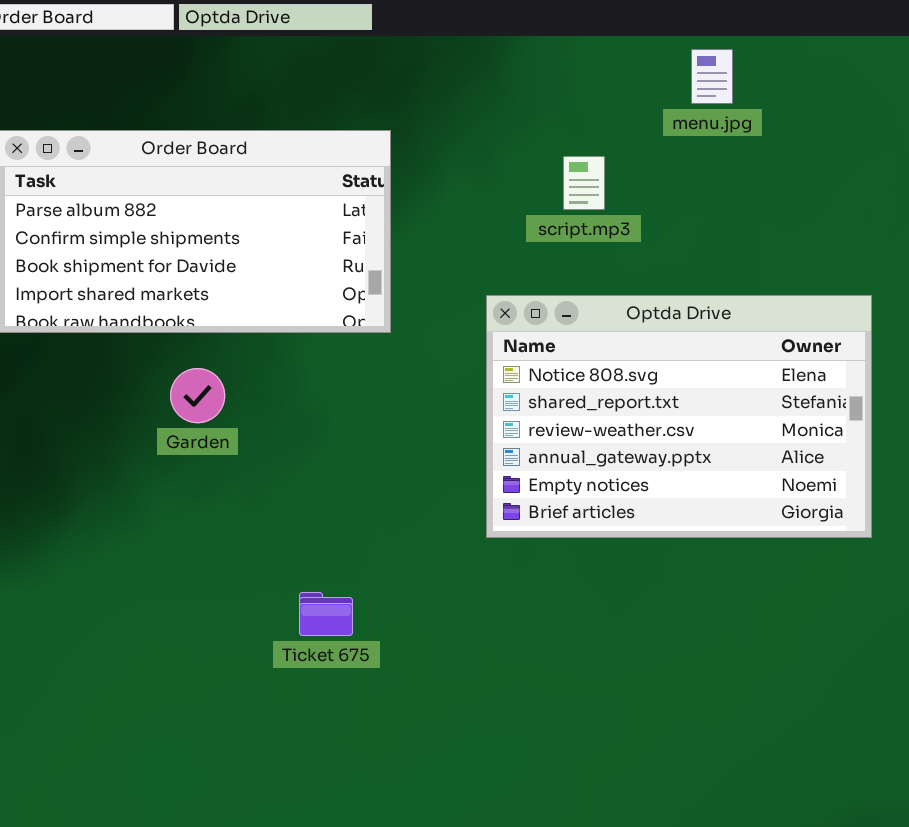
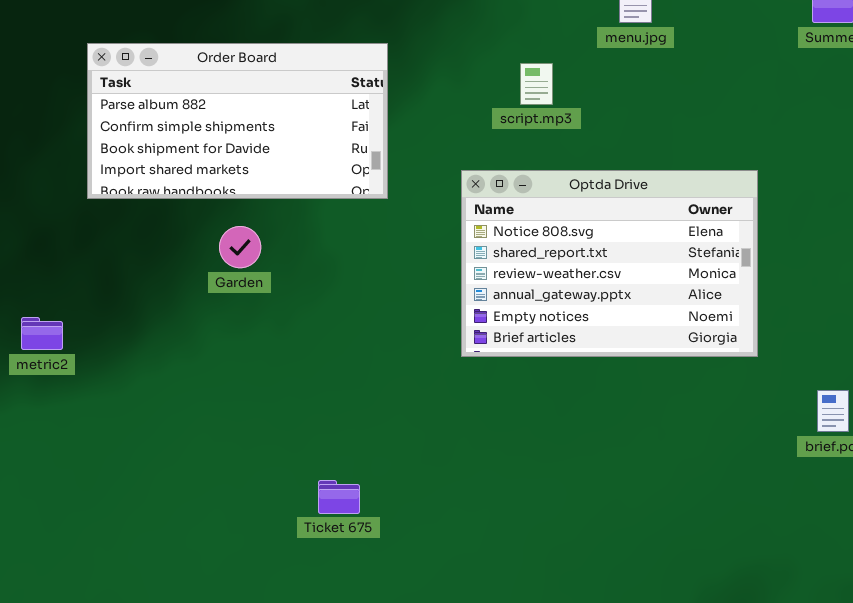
Ticket 675: [299,592,353,636] -> [318,480,360,514], moved

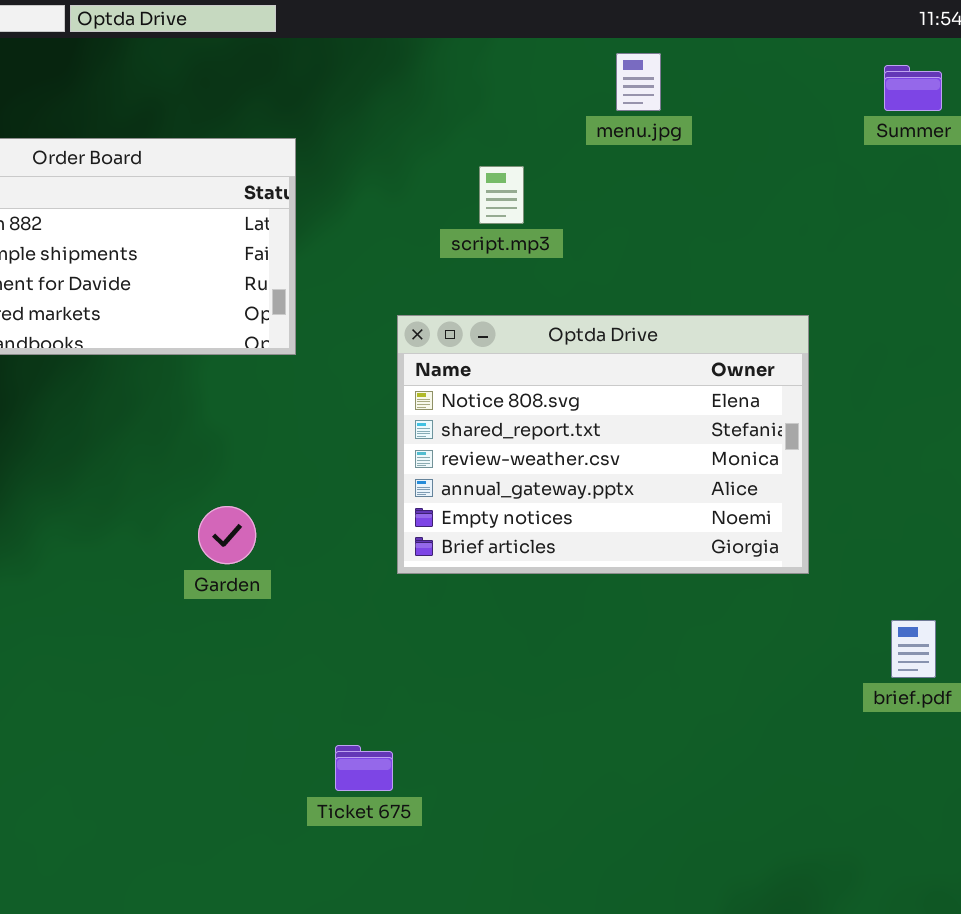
Garden: [219,226,261,268] -> [198,506,256,564], moved
Ticket 675: [318,480,360,514] -> [335,745,393,791], moved

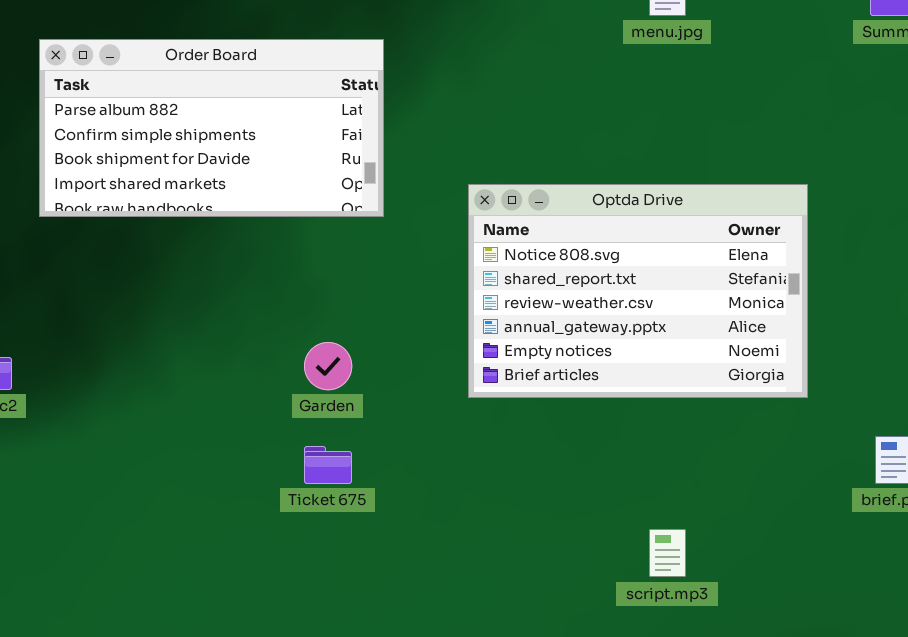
script.mp3: [479,166,524,224] -> [649,529,686,577], moved
Ticket 675: [335,745,393,791] -> [304,446,352,484], moved

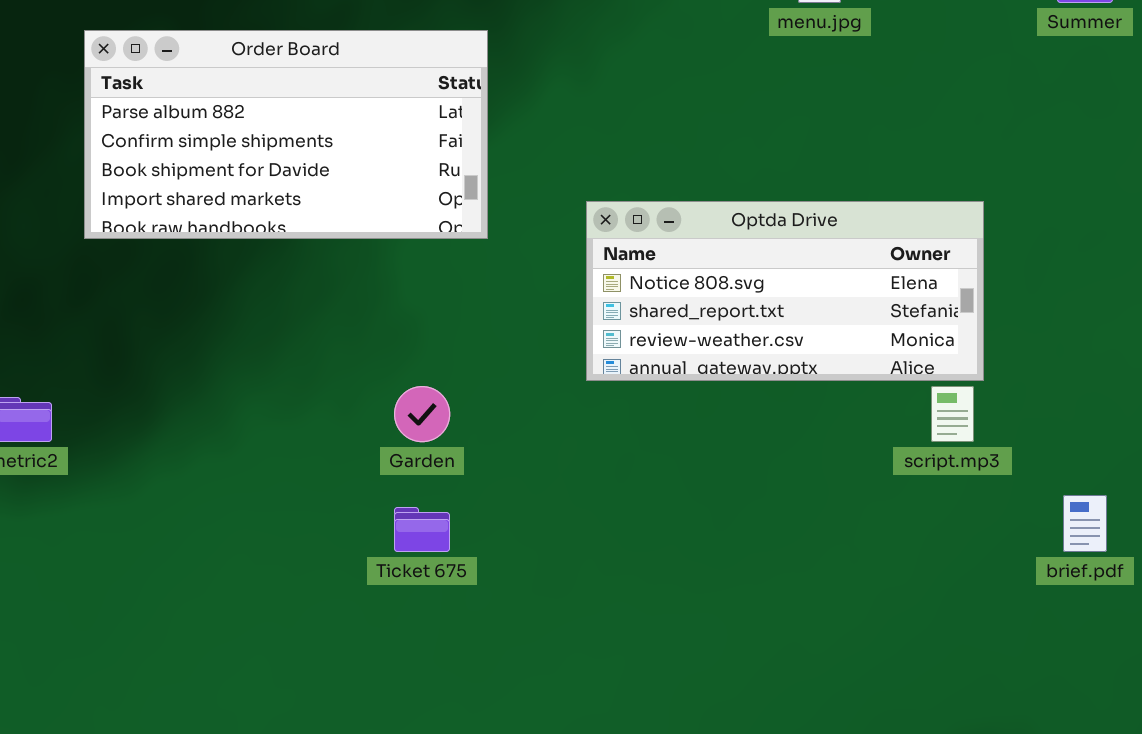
Optda Drive: [468,184,808,398] -> [586,201,984,381], resized
script.mp3: [649,529,686,577] -> [931,386,974,442], moved

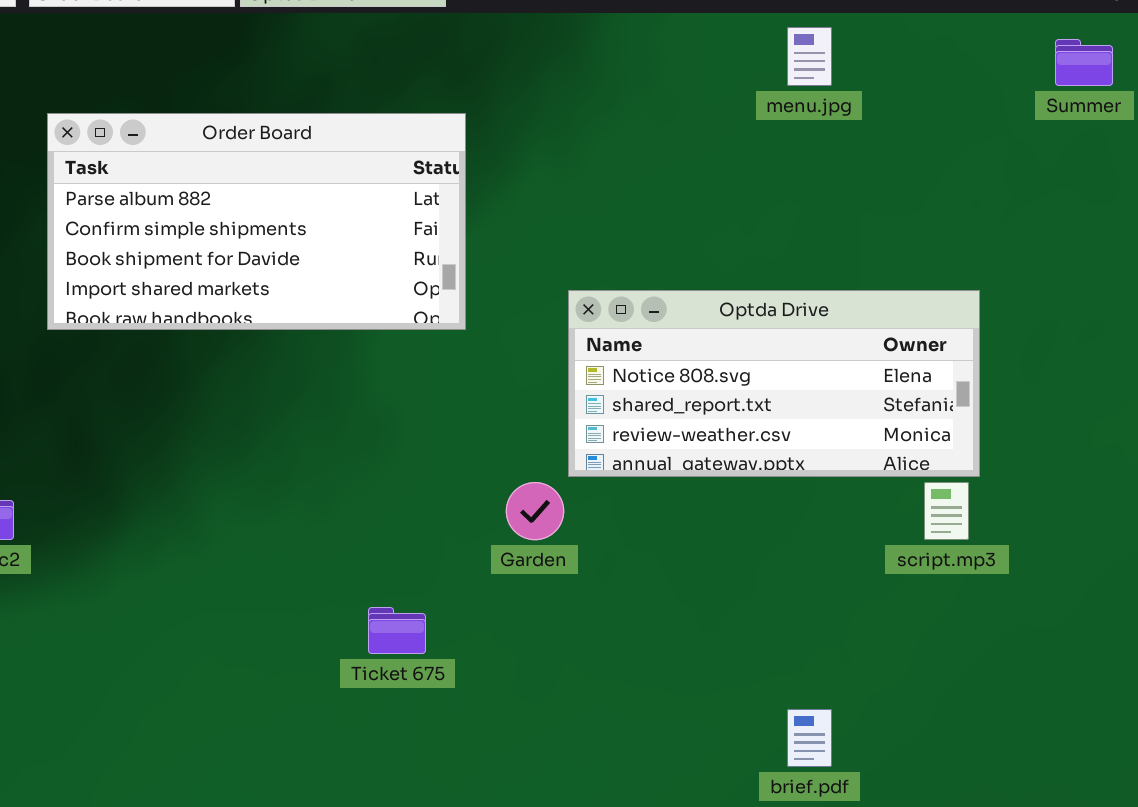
Garden: [394,386,450,442] -> [506,482,564,540], moved
brief.pdf: [1063,495,1107,552] -> [787,709,832,767], moved

